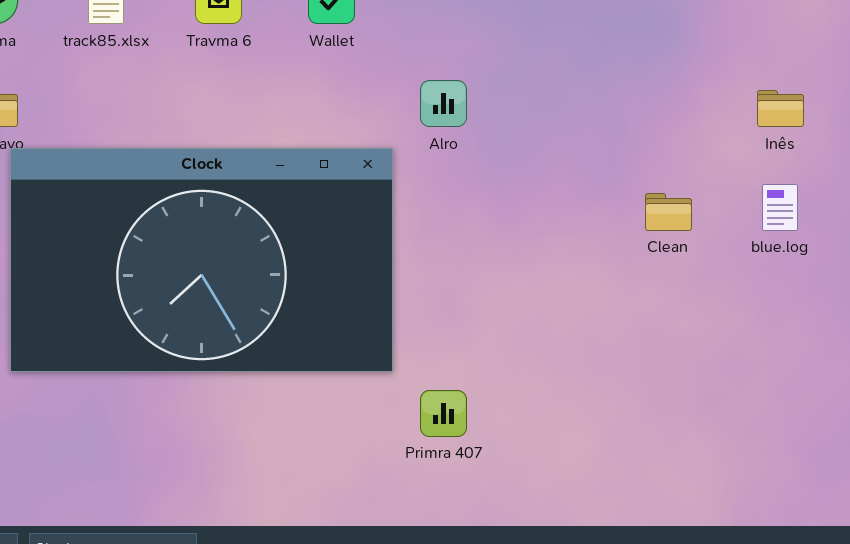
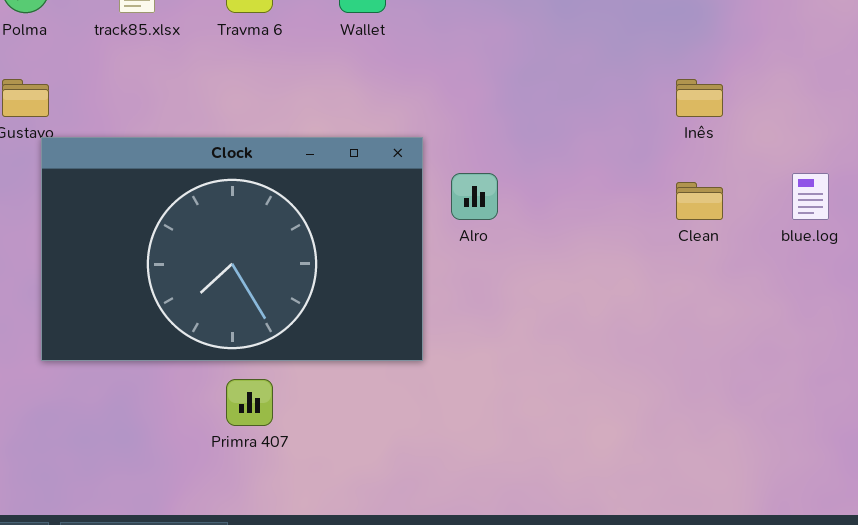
Alro: [420,80,467,127] -> [451,173,498,220], moved
Inês: [757,90,804,127] -> [676,79,723,117], moved
Primra 407: [420,390,467,437] -> [226,379,273,426], moved

